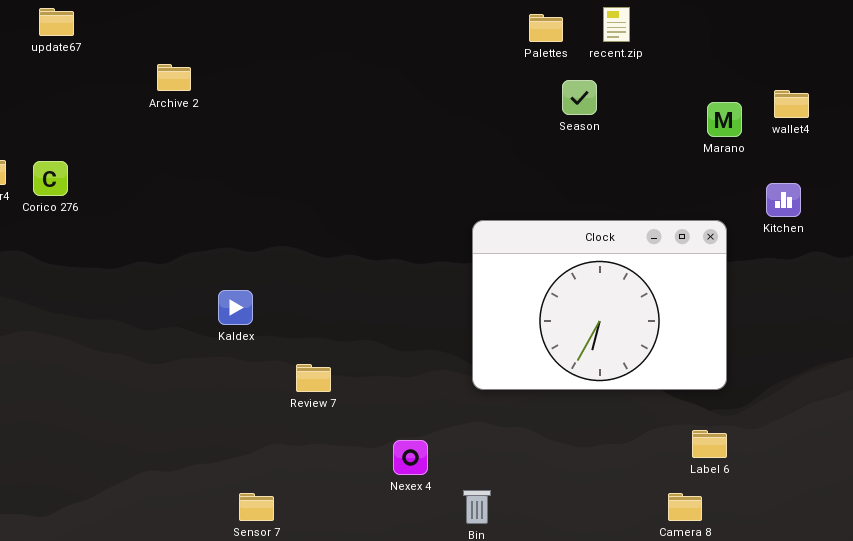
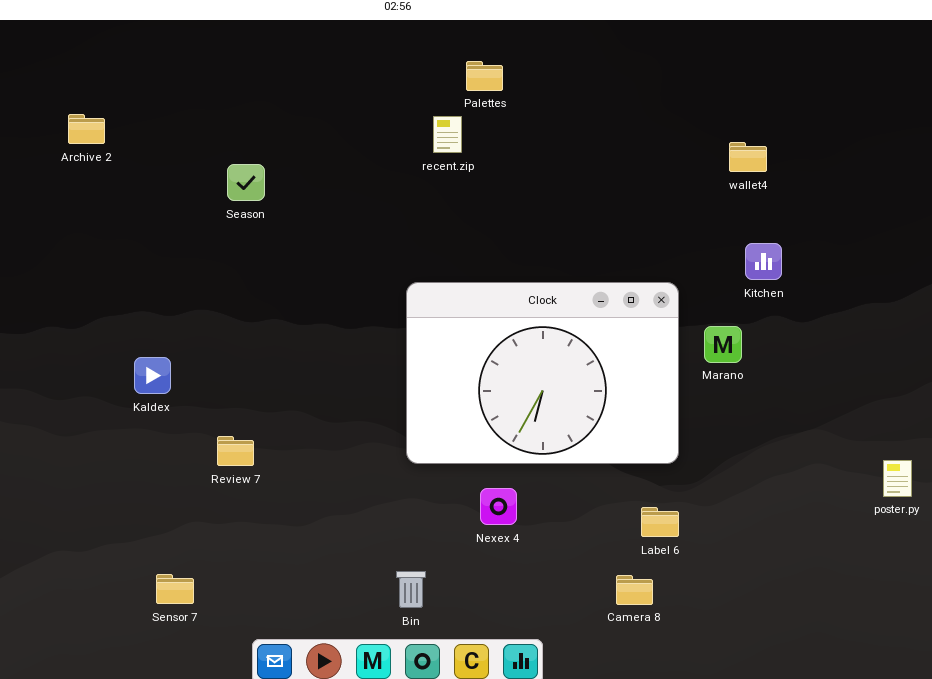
recent.zip: [603,7,630,42] -> [433,116,462,153], moved
Season: [562,80,597,115] -> [227,164,265,201], moved
Marano: [707,102,742,137] -> [704,326,742,363], moved
Kitchen: [766,183,801,217] -> [745,243,782,280], moved
Nexex 4: [393,440,428,475] -> [480,488,517,525], moved

